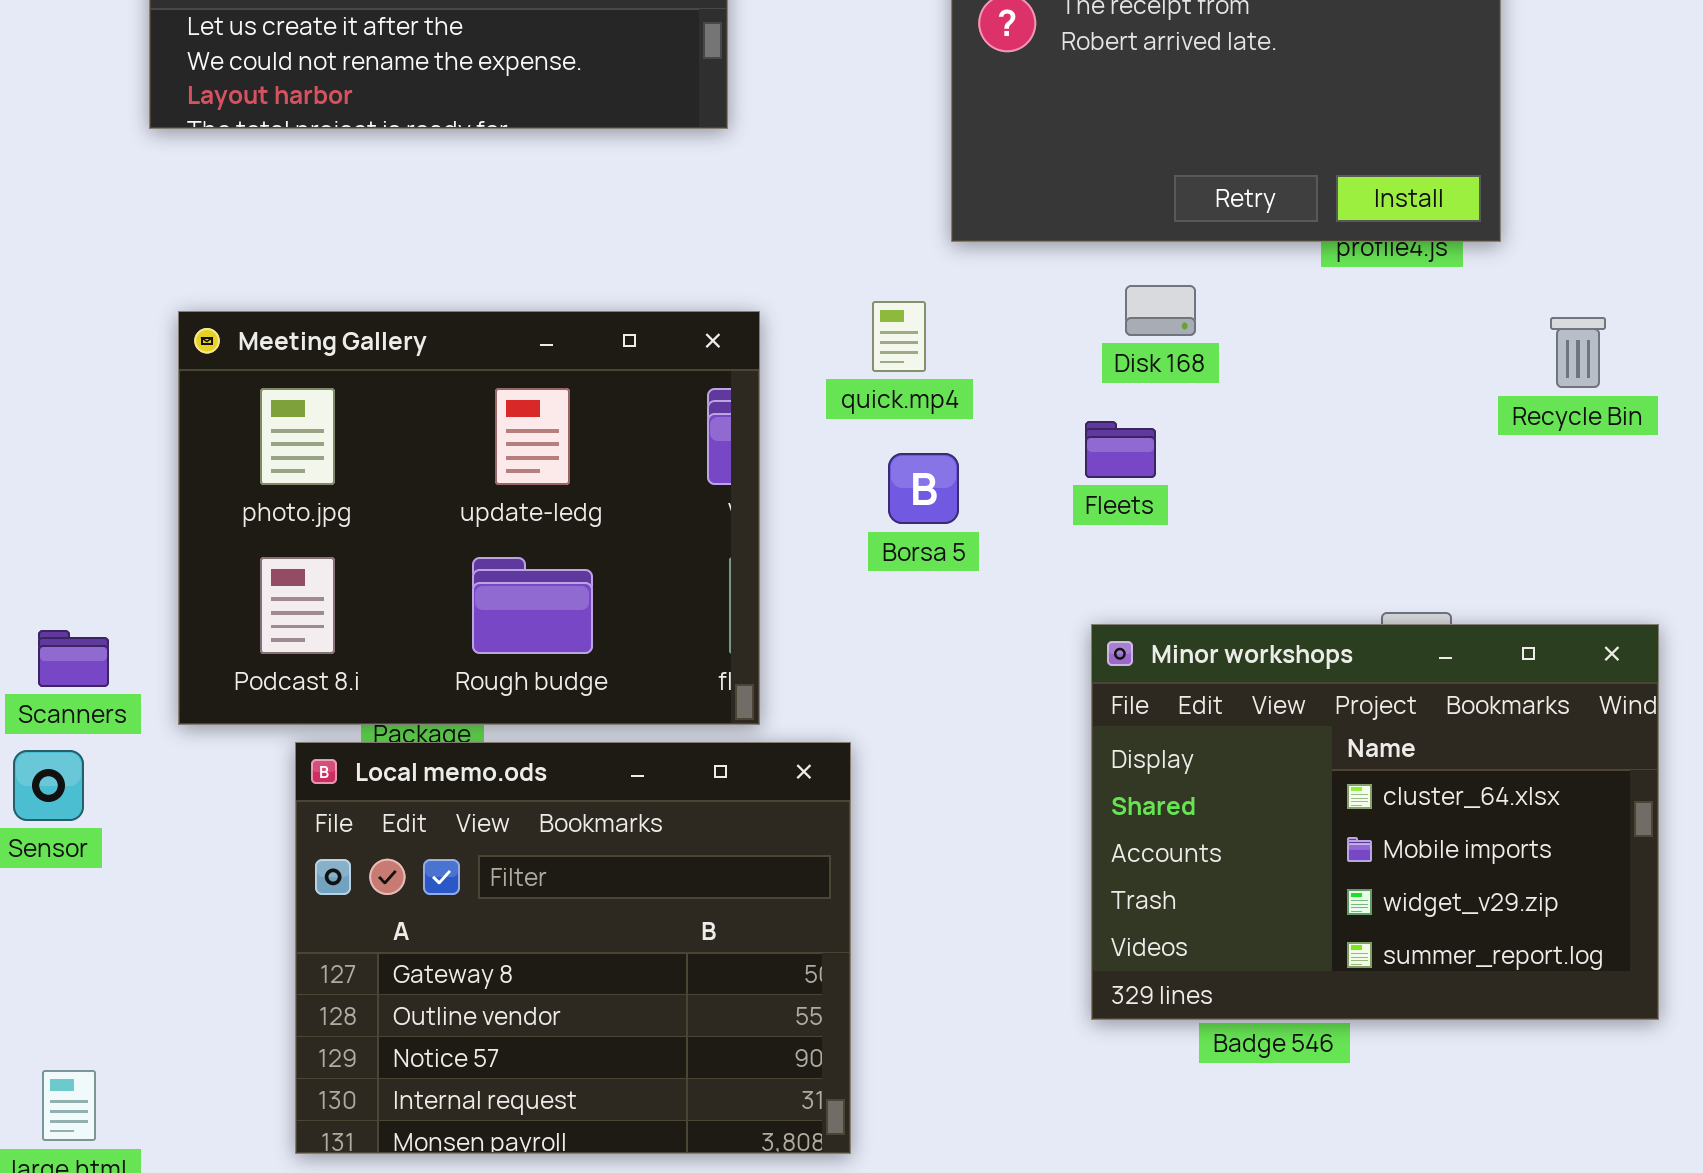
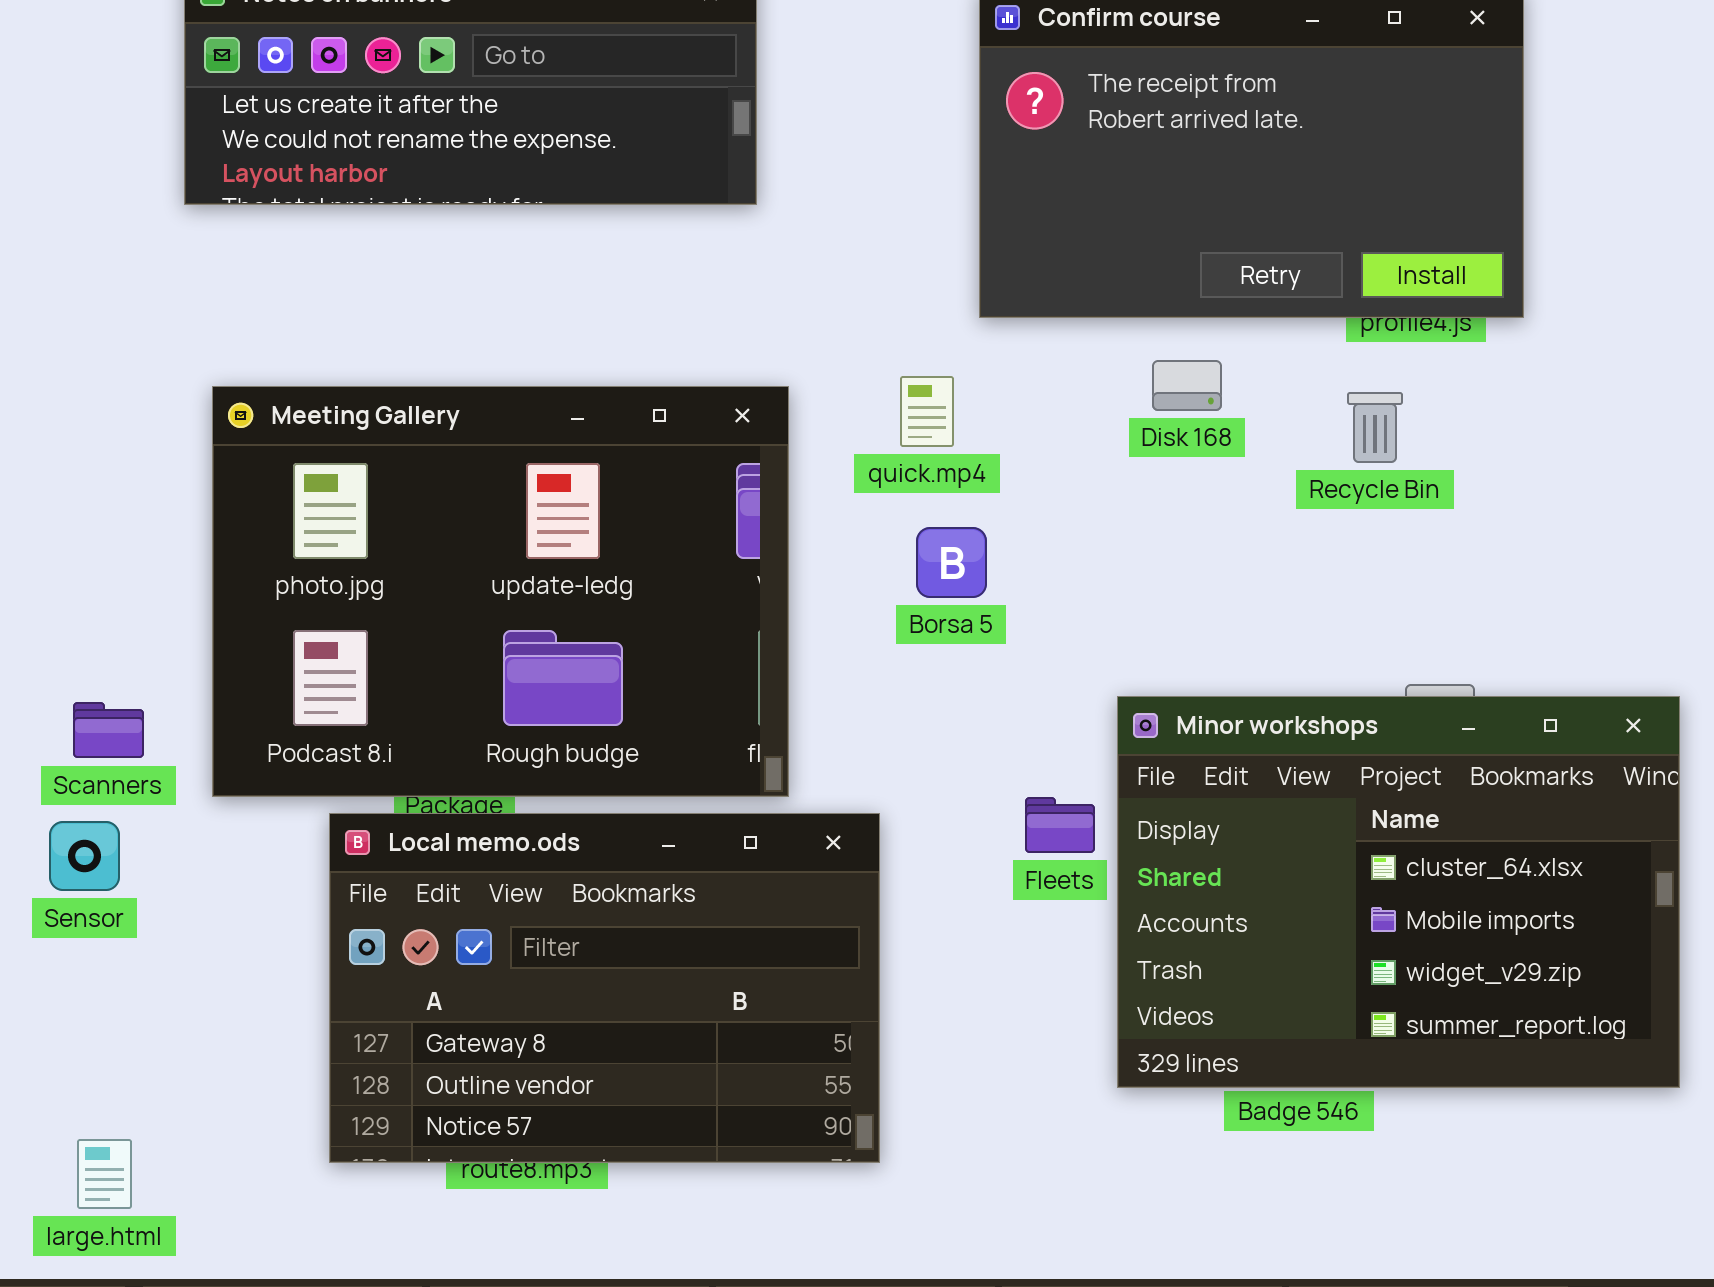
Recycle Bin: [1550,317,1606,388] -> [1347,392,1403,463], moved
Fleets: [1085,421,1156,478] -> [1025,797,1095,853], moved
Local memo.ods: [295,742,851,1154] -> [329,813,880,1163], resized

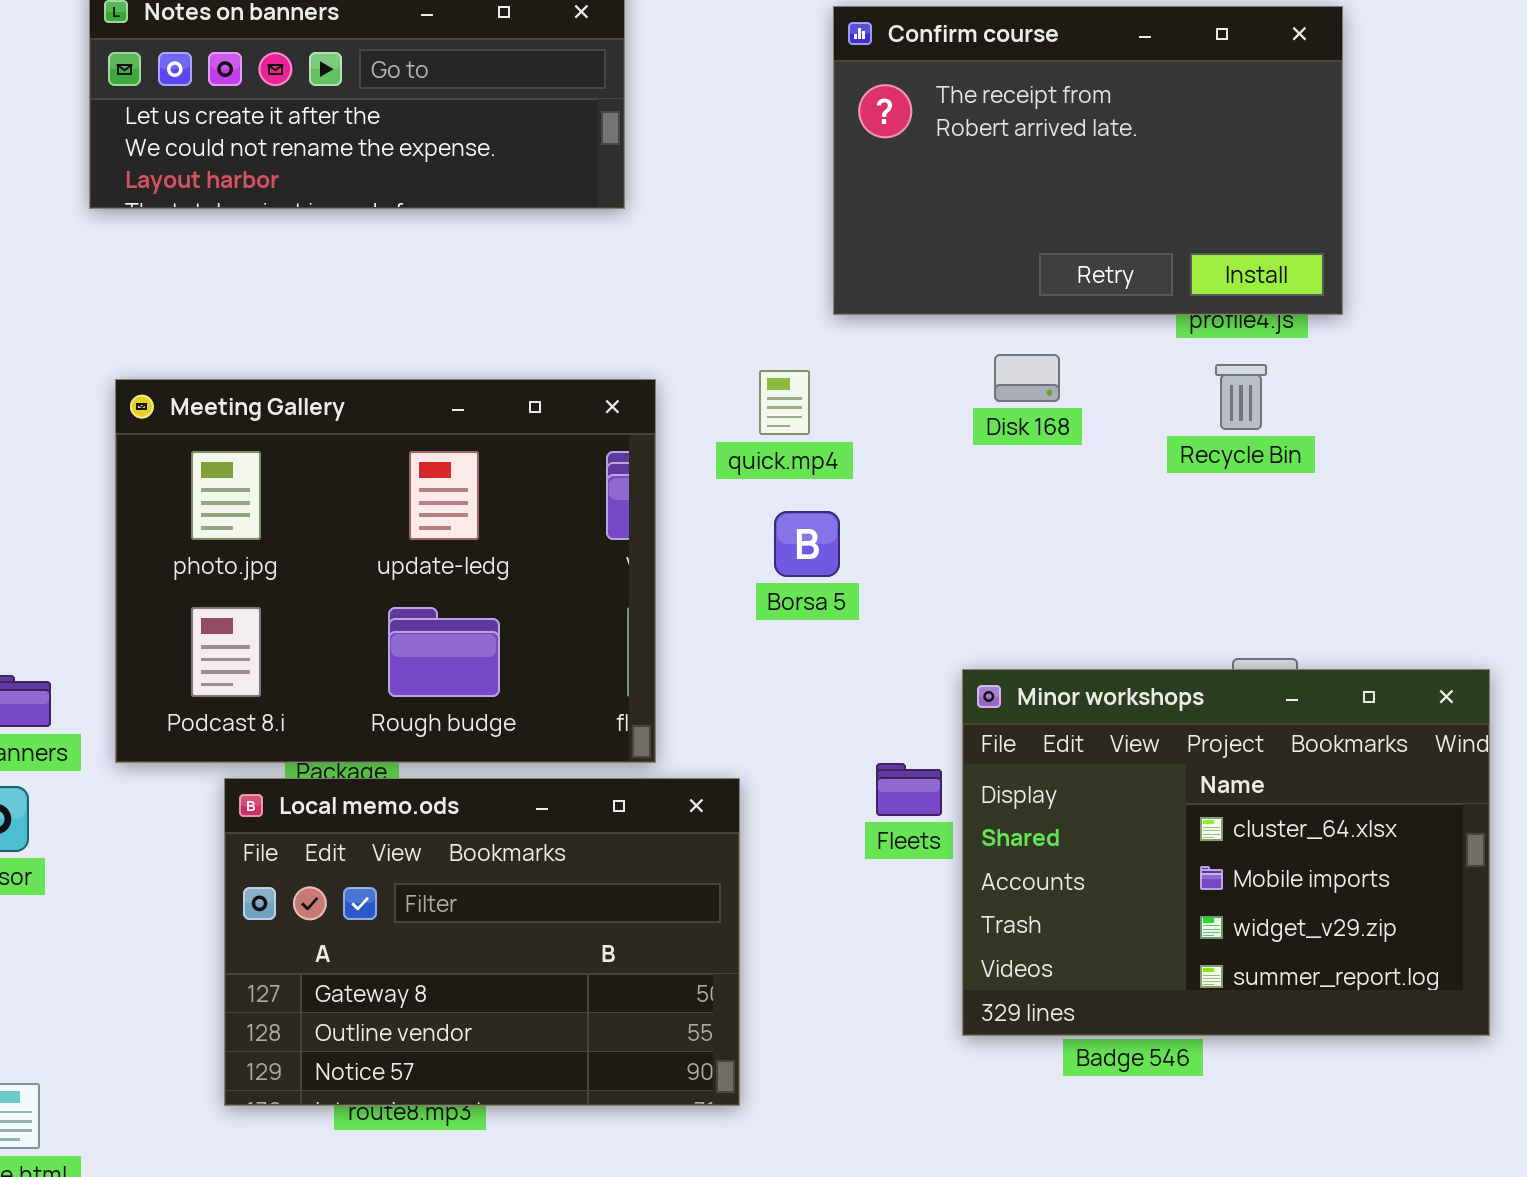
Recycle Bin: [1347,392,1403,463] -> [1215,364,1267,430], moved

